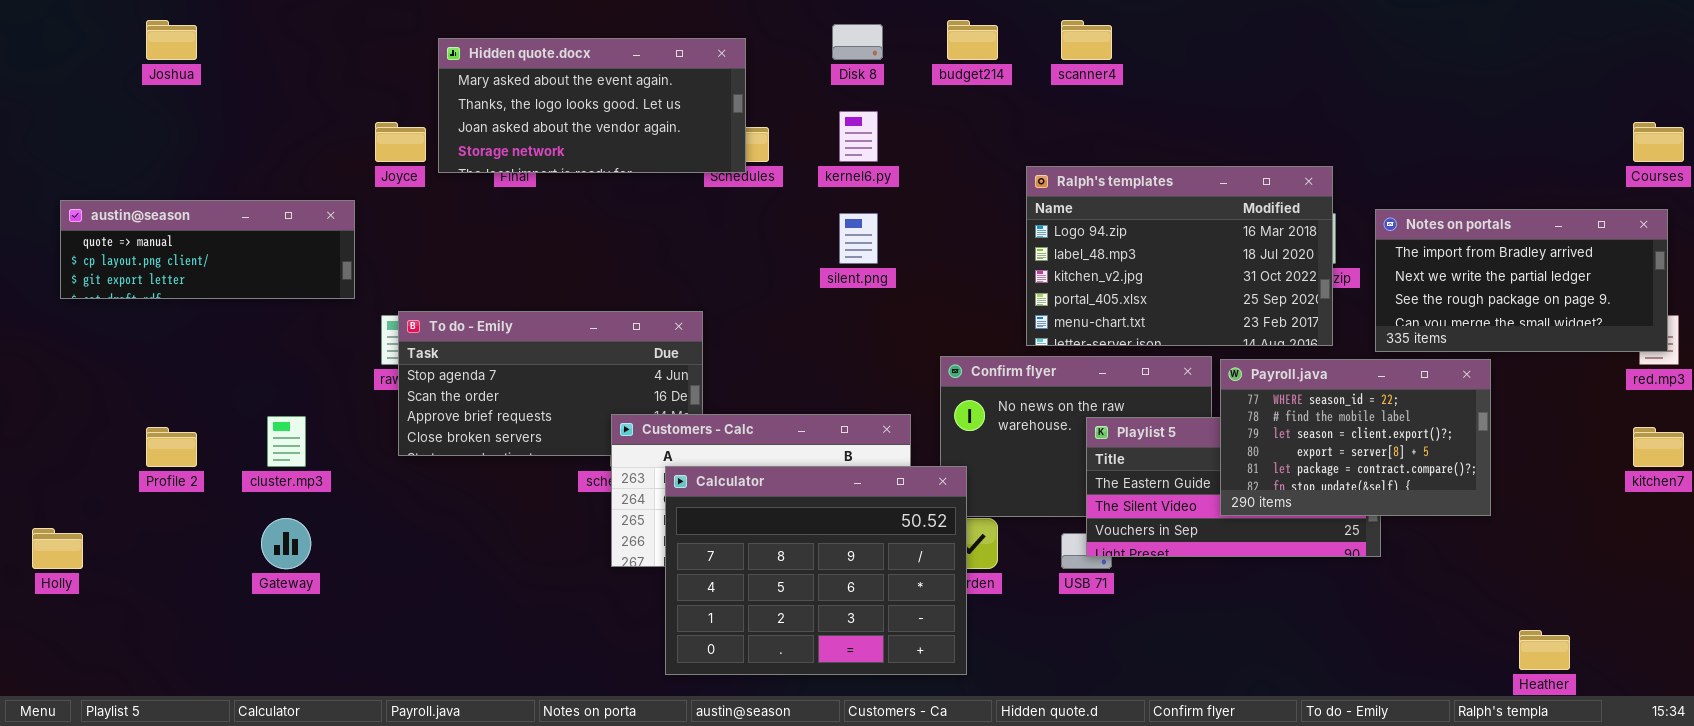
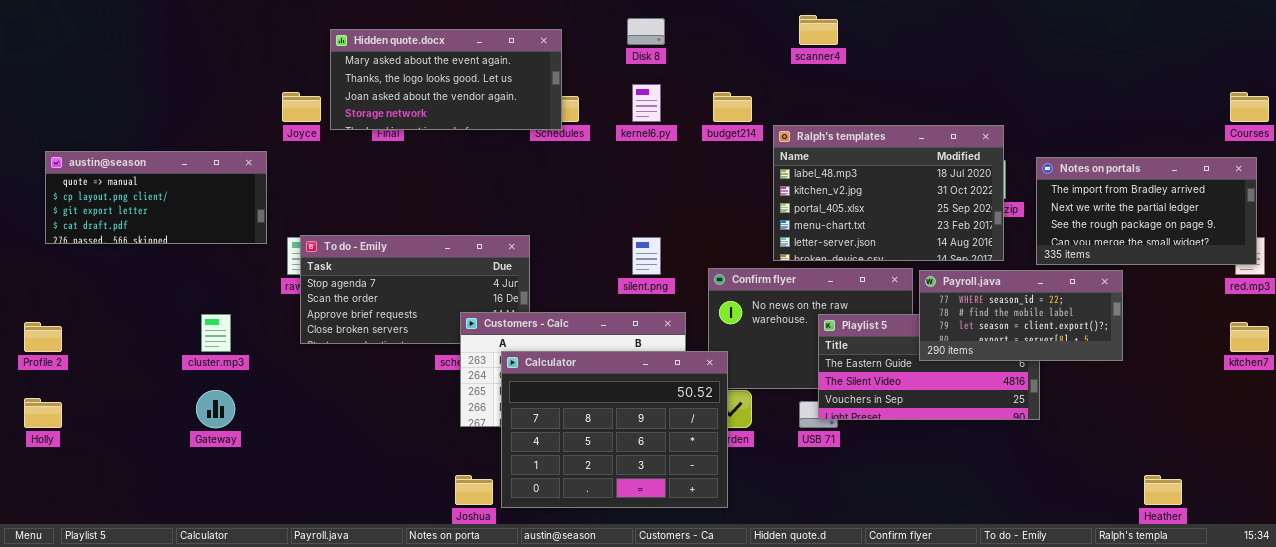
Joshua: [146,20,197,60] -> [455,475,493,505], moved
budget214: [947,20,998,60] -> [713,92,752,122], moved
Ralph's templates: [1026,166,1333,346] -> [773,125,1004,261], scrolled down 1 row
austin@season: [60,200,355,299] -> [45,151,267,244], resized
silent.png: [839,213,878,264] -> [632,237,661,275], moved
Payroll.java: [1220,359,1491,516] -> [919,270,1123,361], resized
Profile 2: [146,427,197,467] -> [24,322,62,352], moved

